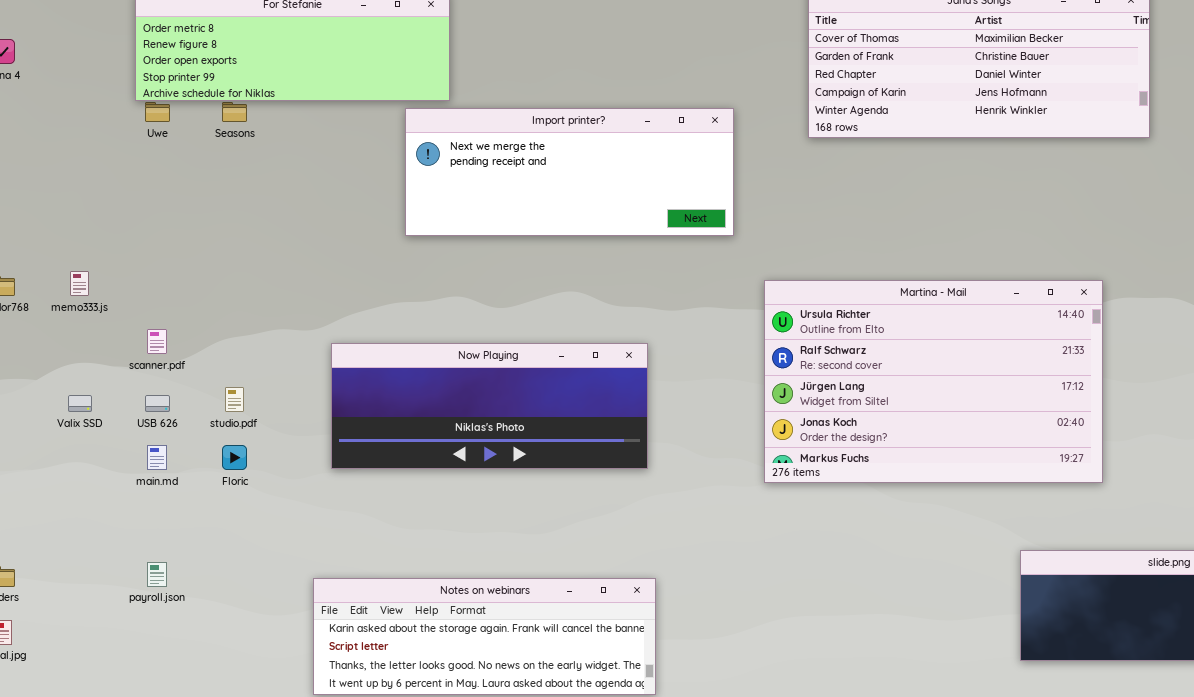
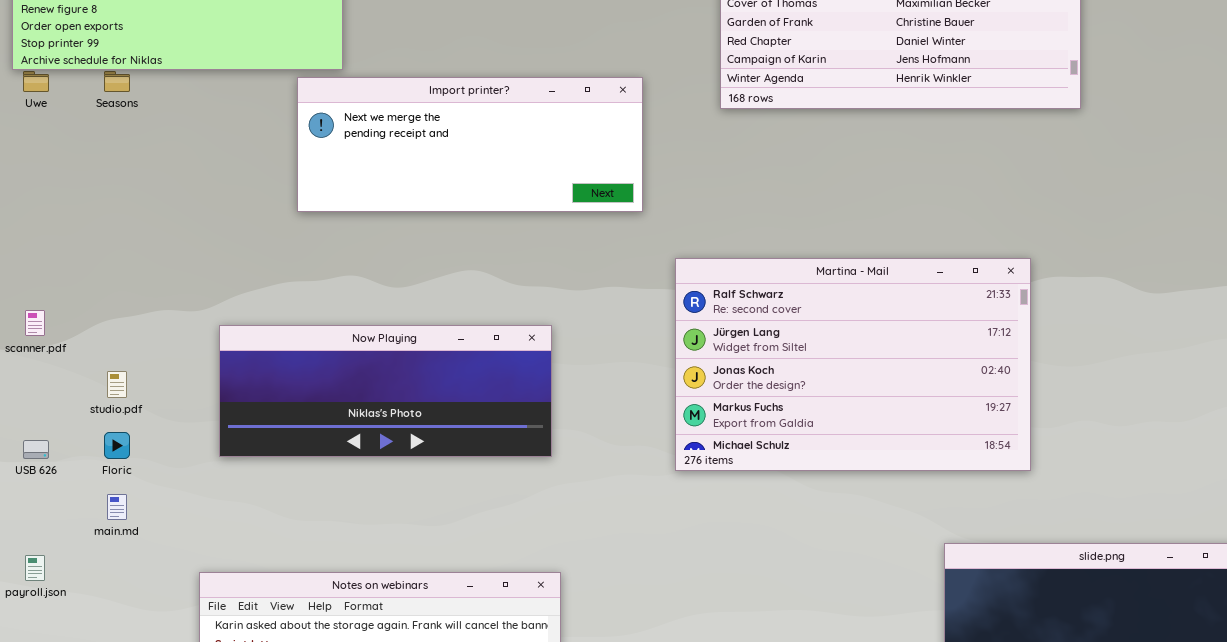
Martina - Mail: [764,280,1103,483] -> [675,258,1031,471], scrolled down 1 row
USB 626: [145,395,170,412] -> [23,440,49,459], moved
main.md: [147,445,167,470] -> [107,494,127,520], moved

